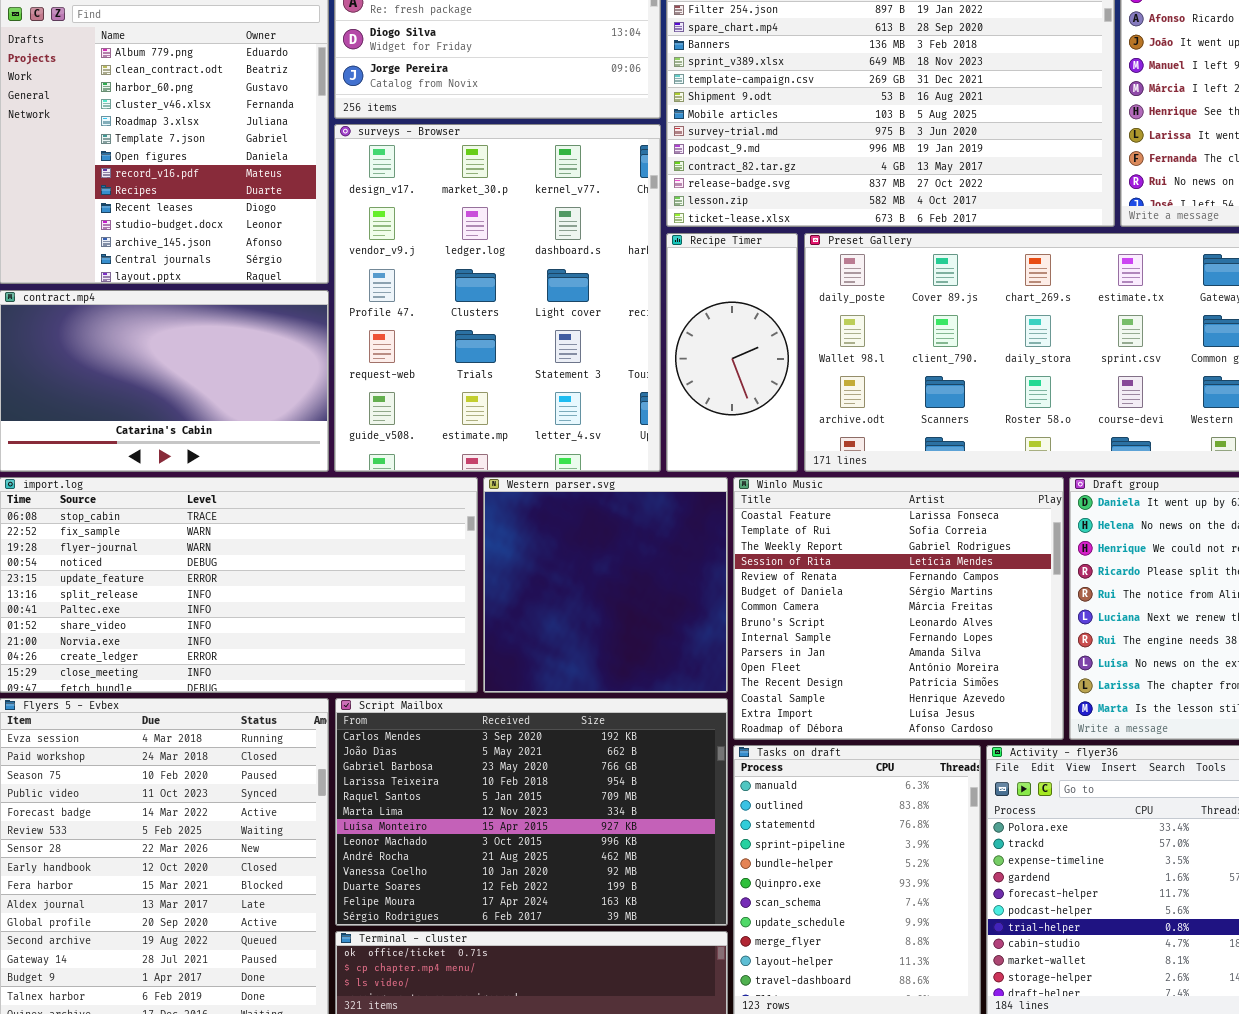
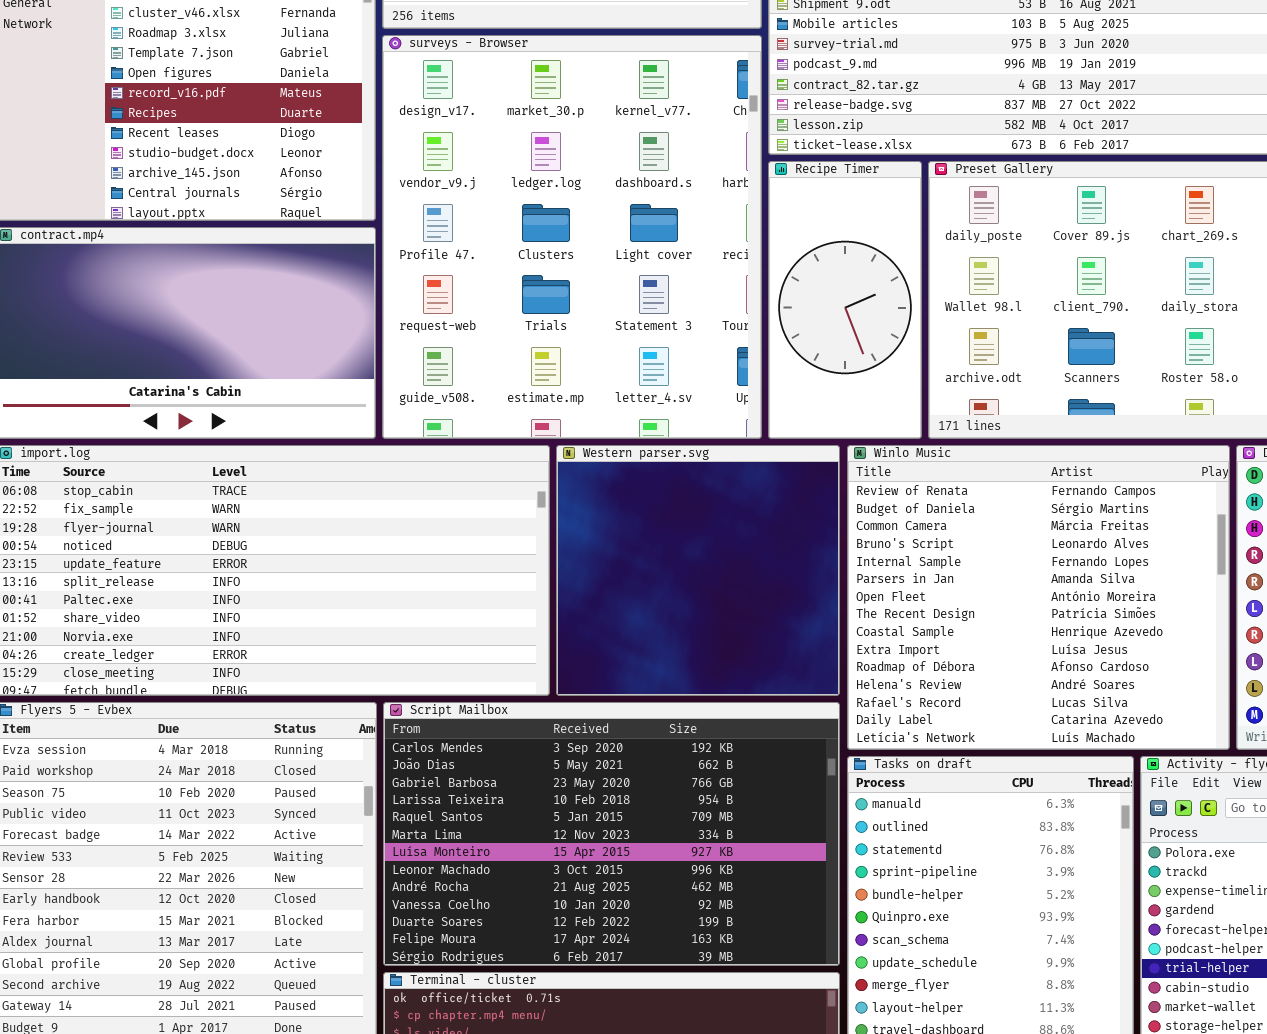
Winlo Music: [733,477,1064,740] -> [847,445,1230,750], scrolled down 4 rows

